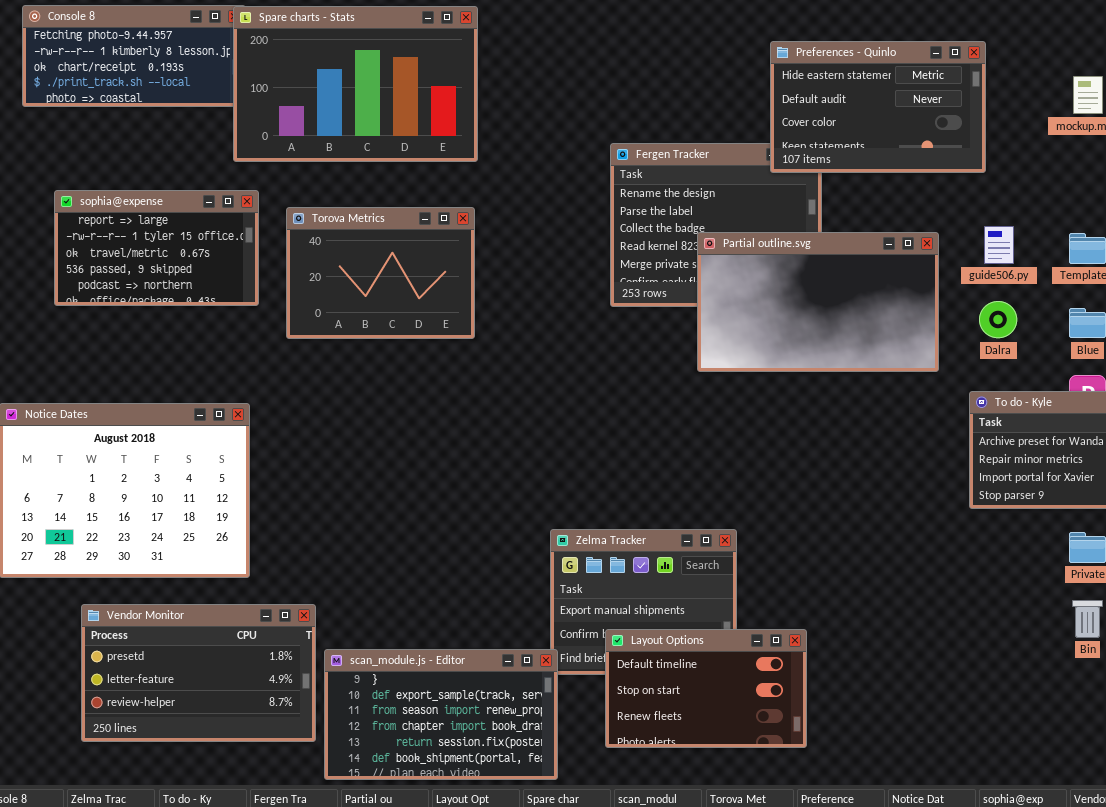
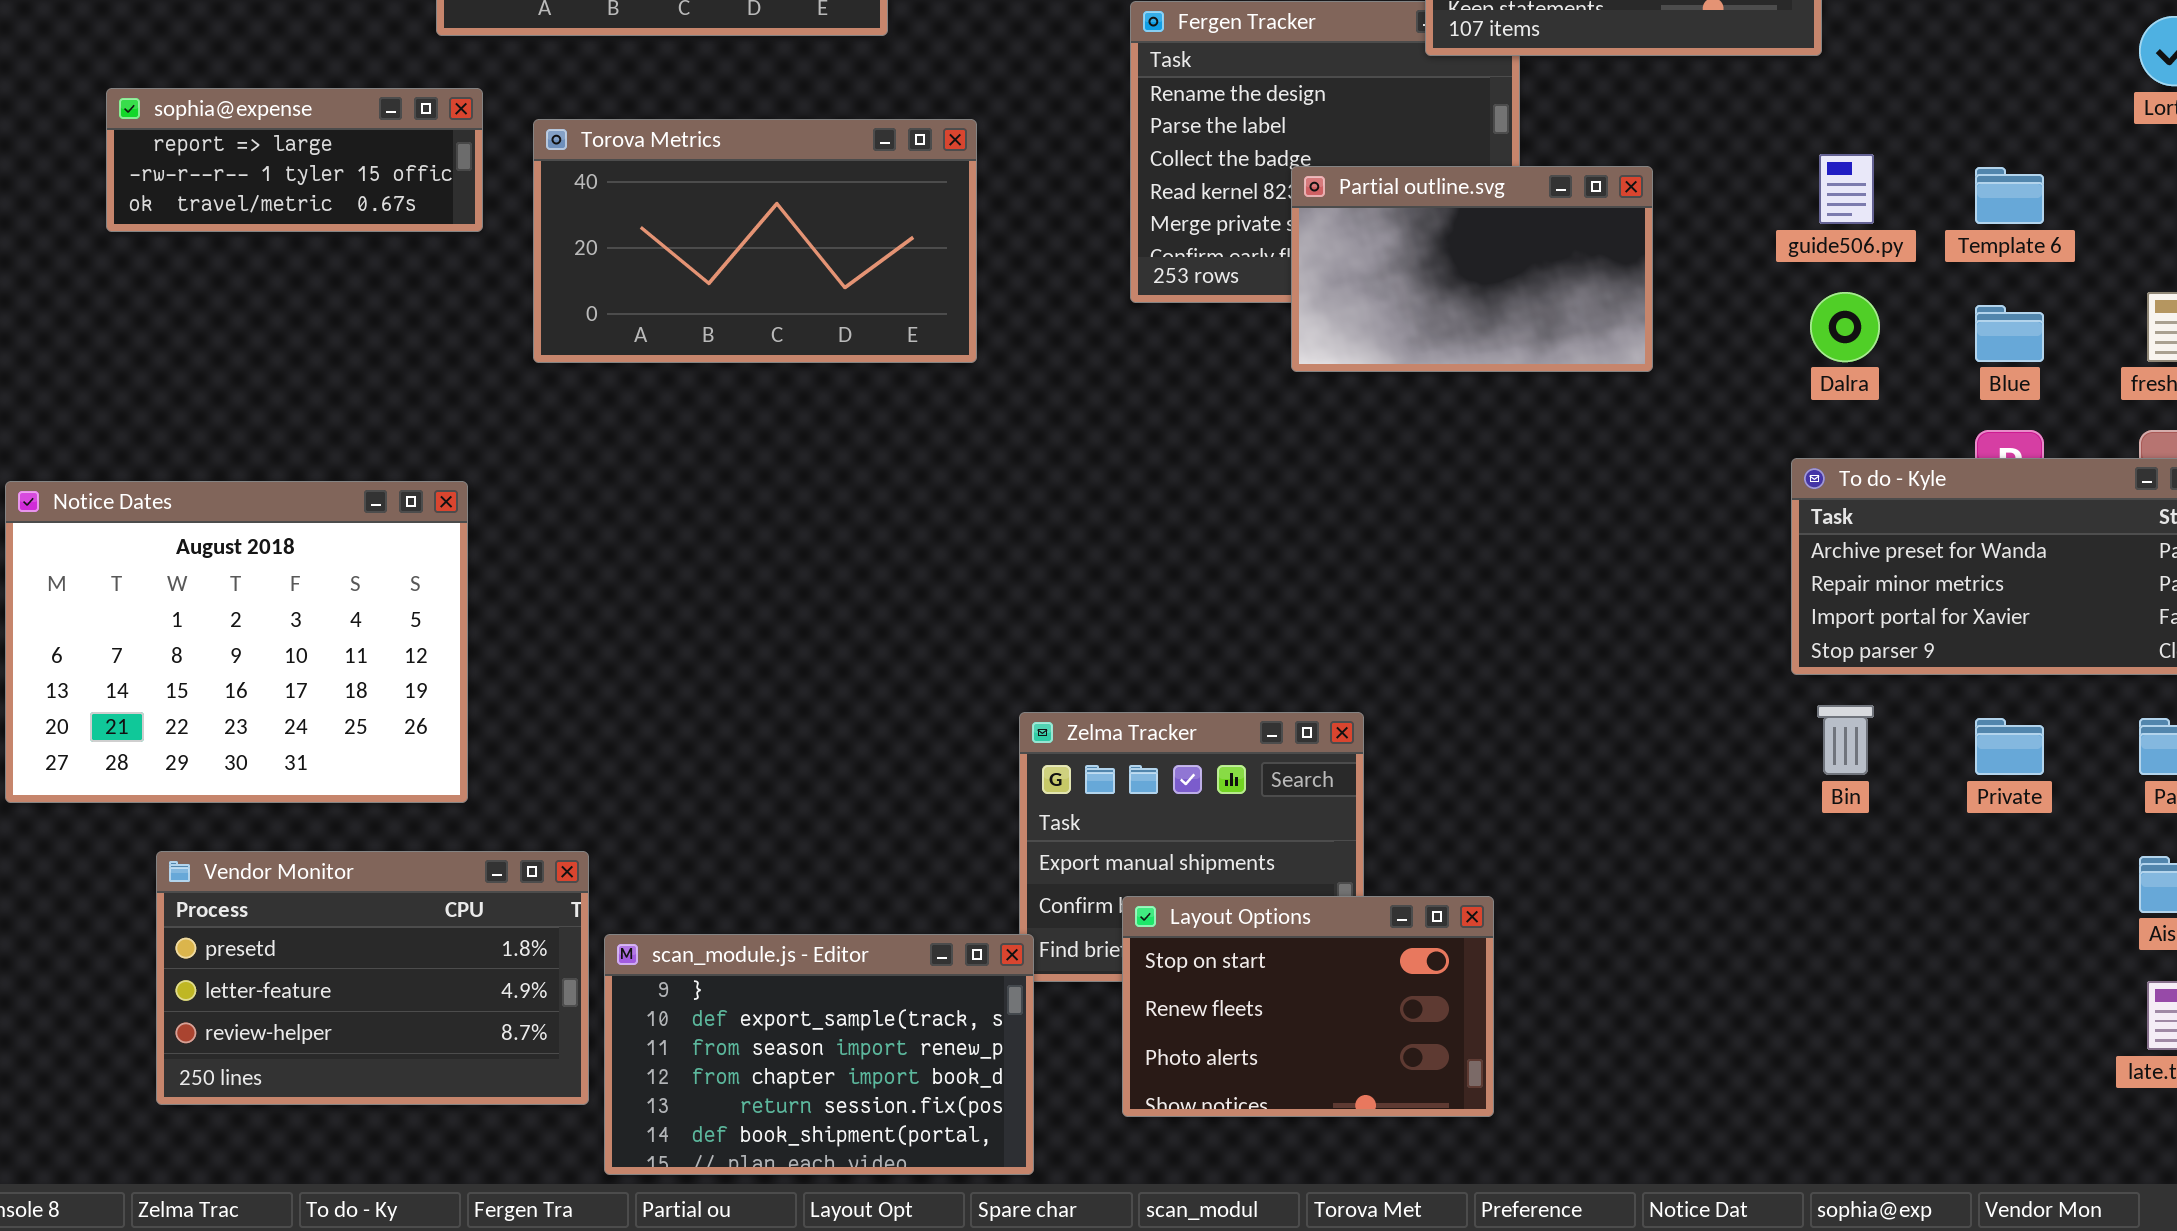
sophia@expense: [54,190,259,306] -> [106,88,483,232], resized
Torova Metrics: [286,207,475,339] -> [533,119,977,363], resized
Partial outline.svg: [697,232,939,372] -> [1291,166,1653,372], resized
Bin: [1072,600,1103,638] -> [1817,705,1874,775], moved
Layout Options: [605,629,807,748] -> [1122,896,1494,1117], scrolled down 1 row

